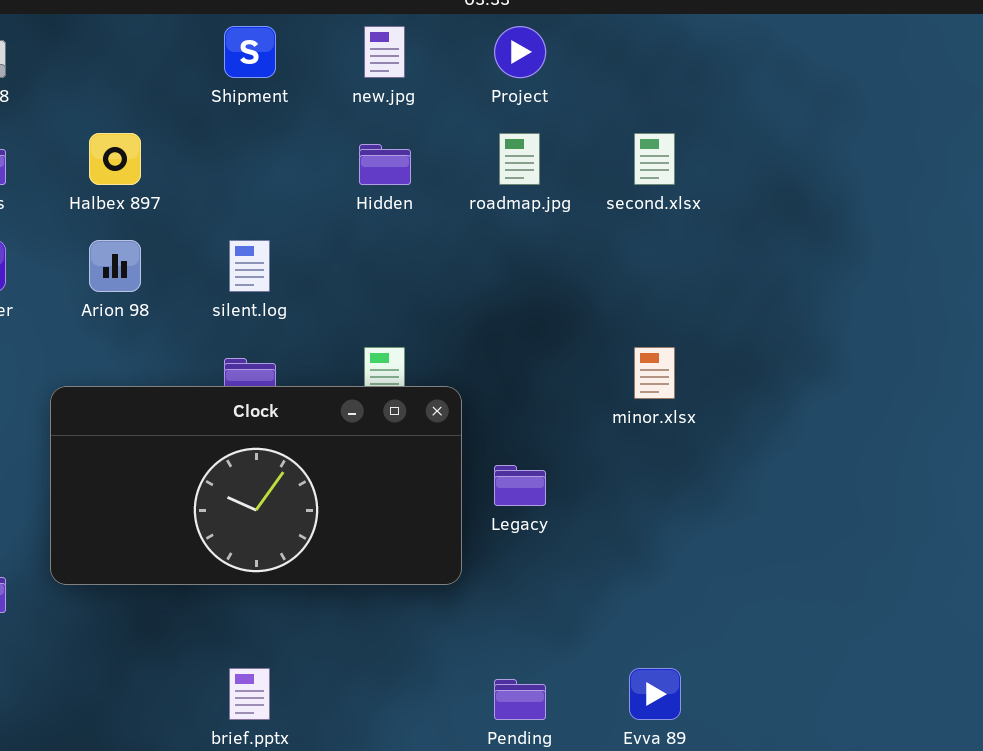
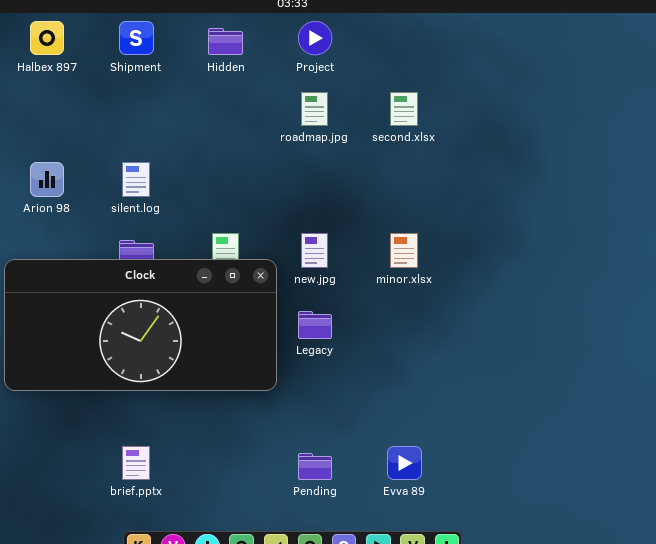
new.jpg: [364,26,405,78] -> [301,233,328,268], moved
Halbex 897: [89,133,141,185] -> [30,21,64,55], moved
Hidden: [359,144,411,185] -> [208,28,243,55], moved

